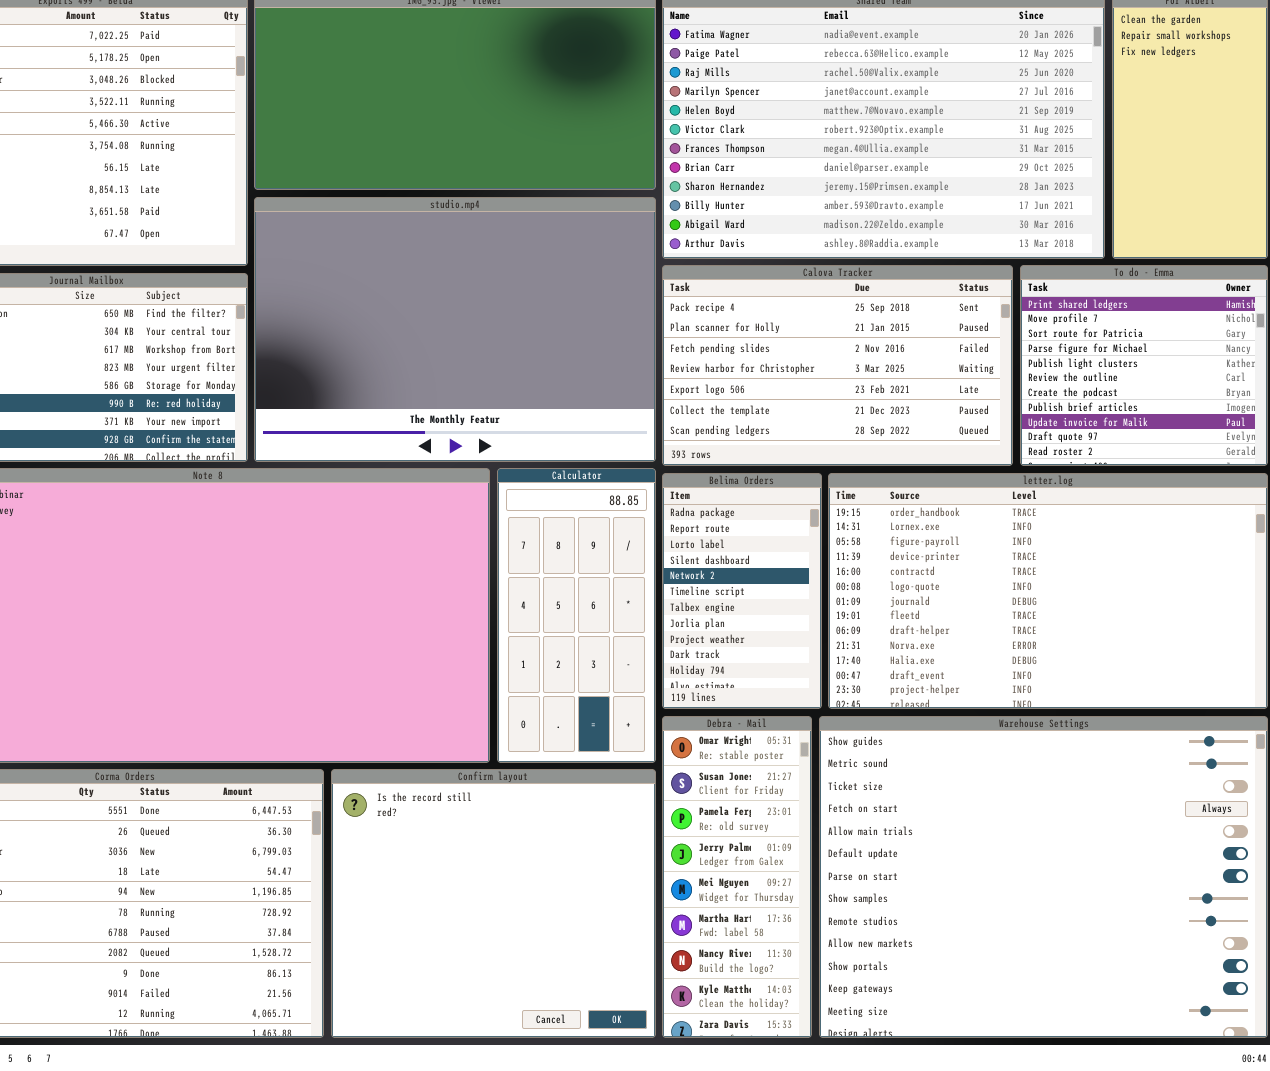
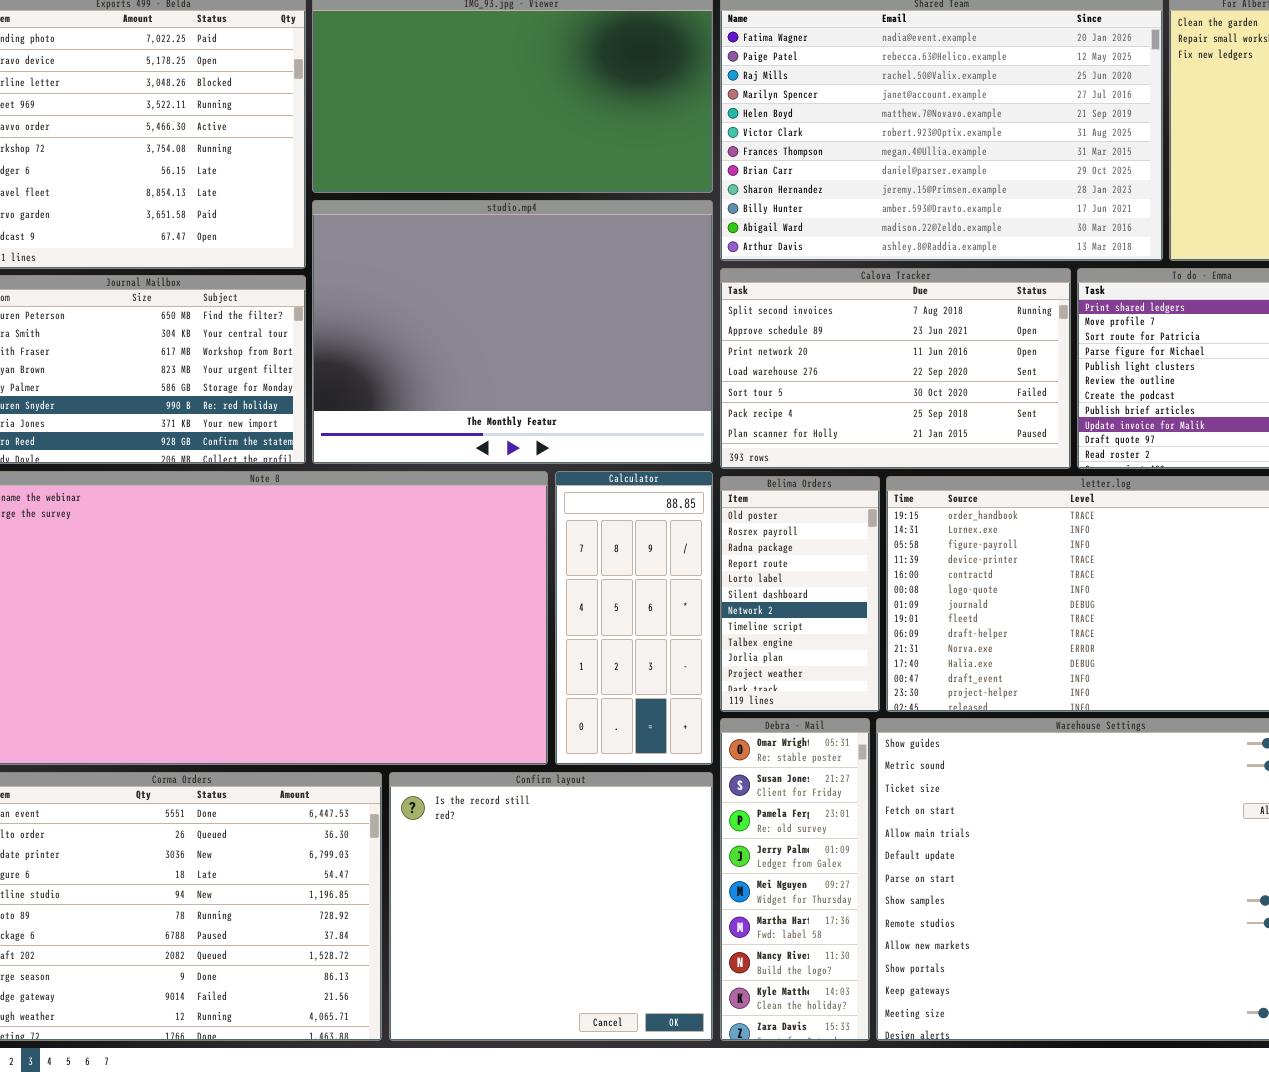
Calova Tracker: [662,265,1013,466] -> [720,268,1071,469], scrolled up 5 rows
Belima Orders: [662,473,822,709] -> [720,476,880,712], scrolled up 2 rows

